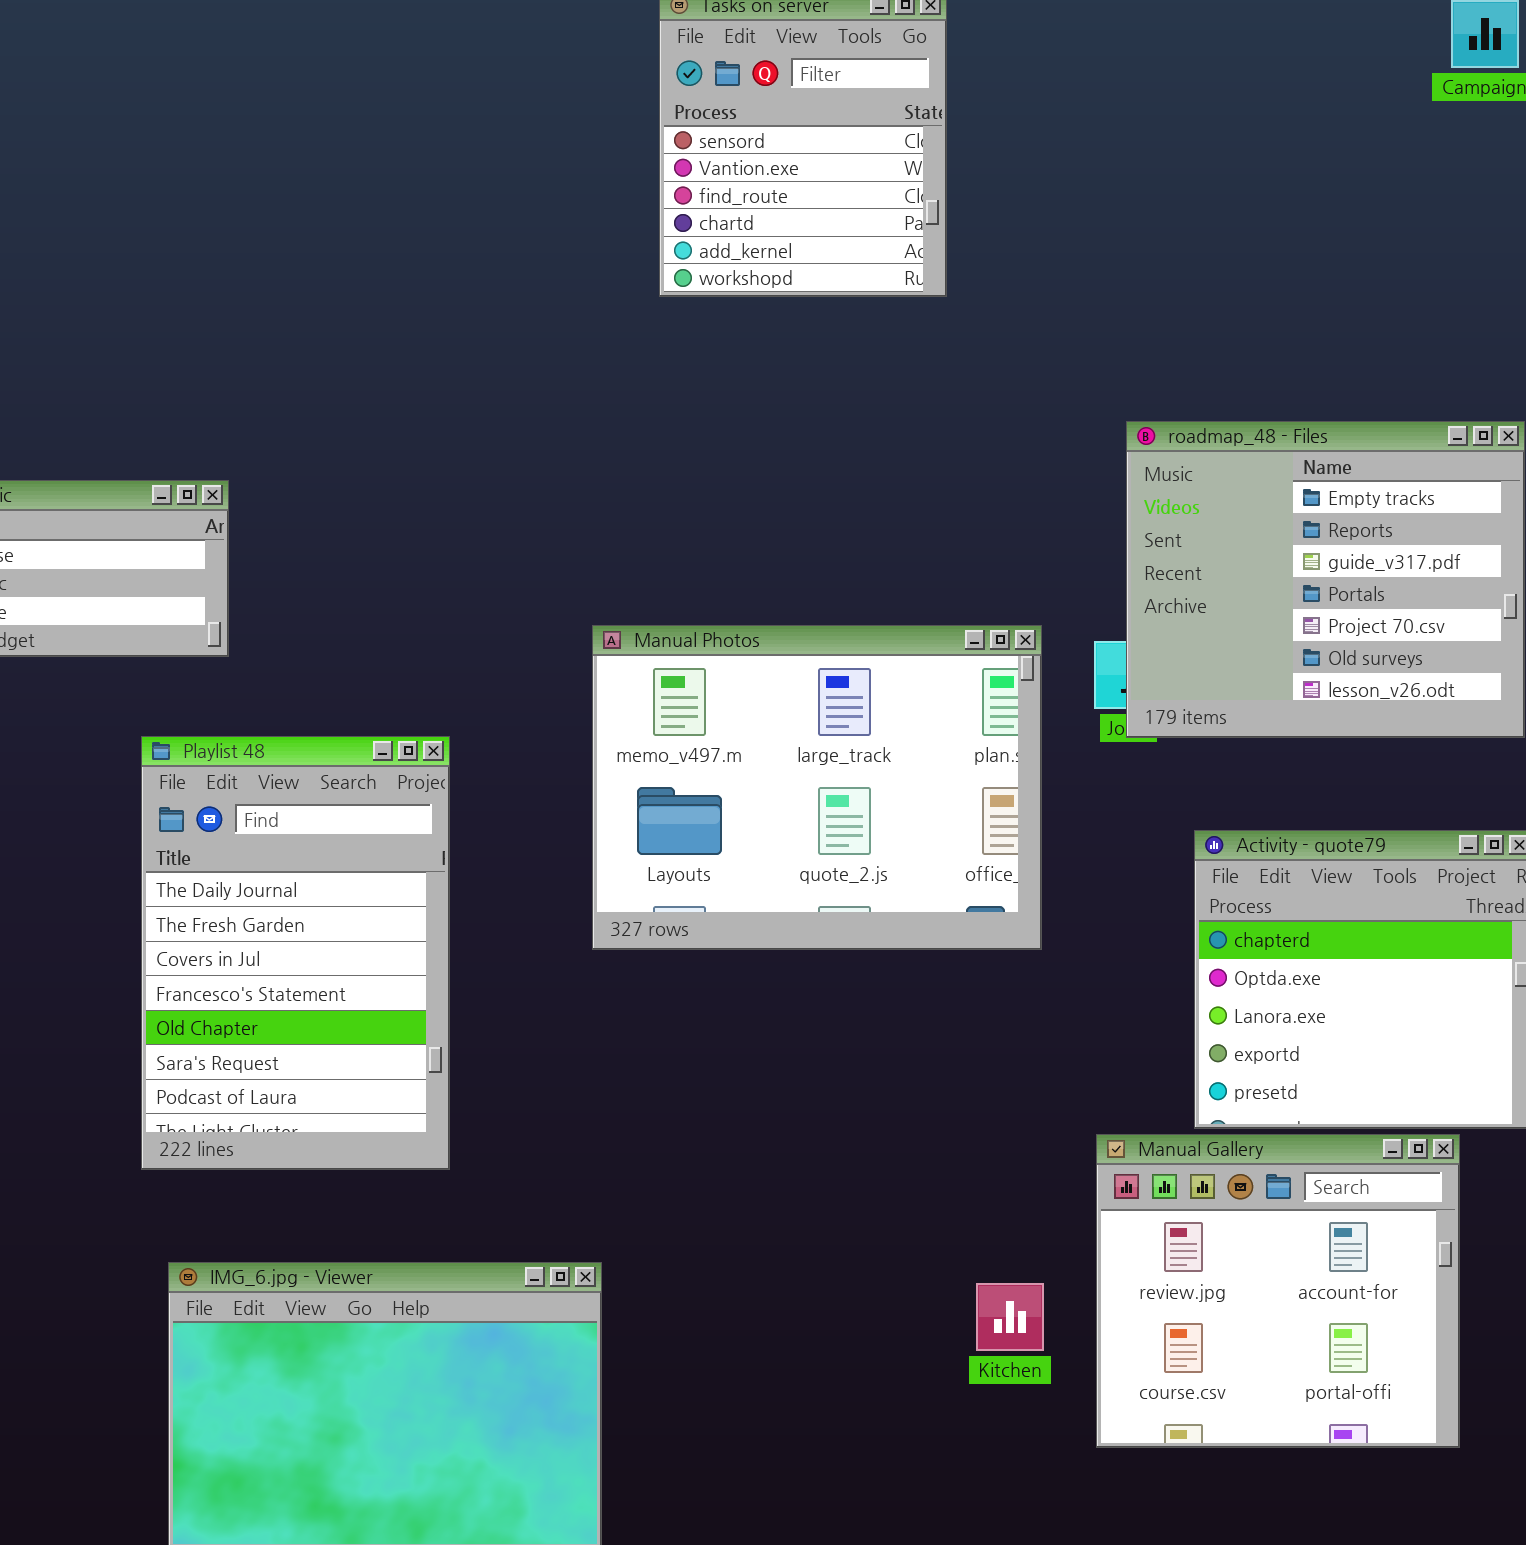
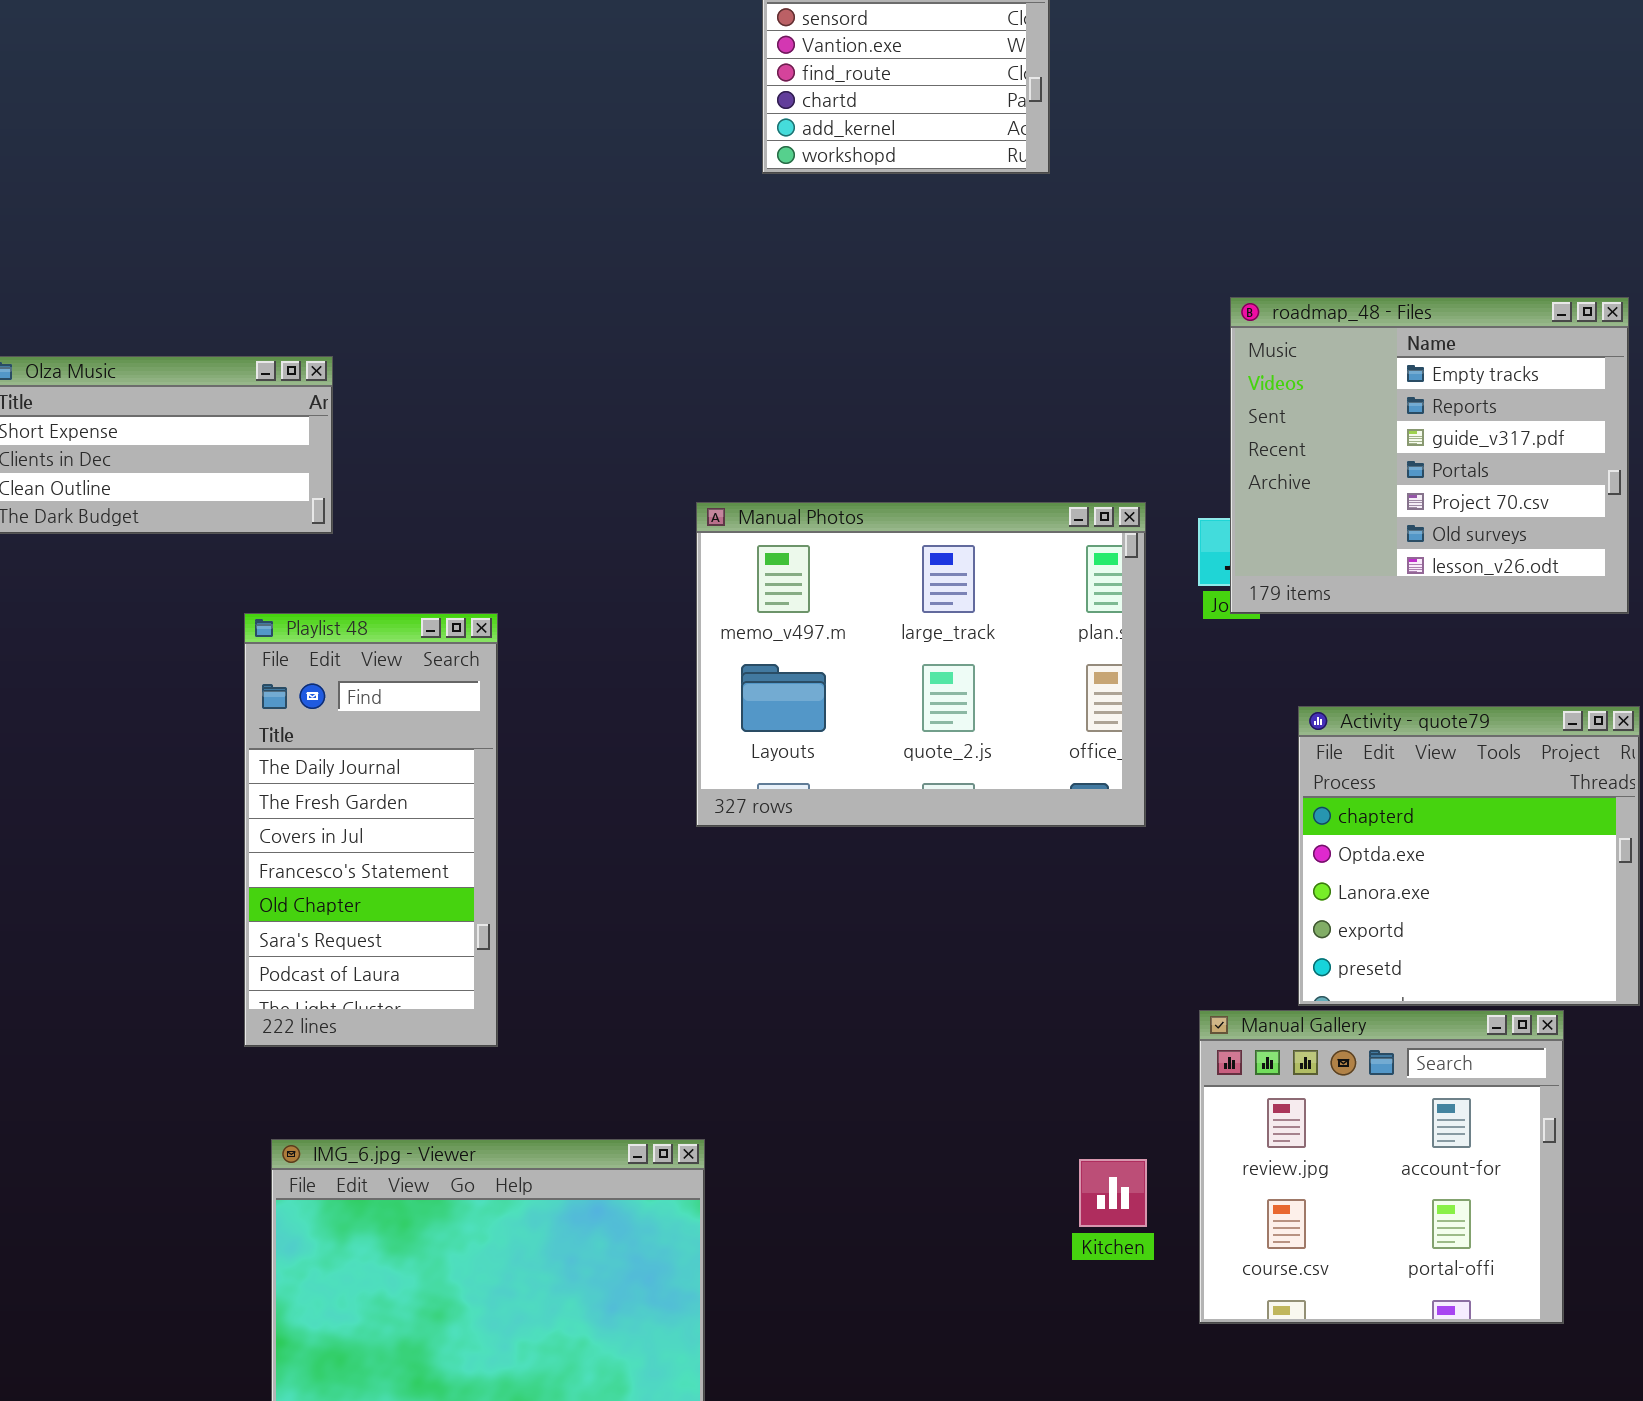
Playlist 48: [141,736,450,1170] -> [244,613,498,1047], resized

